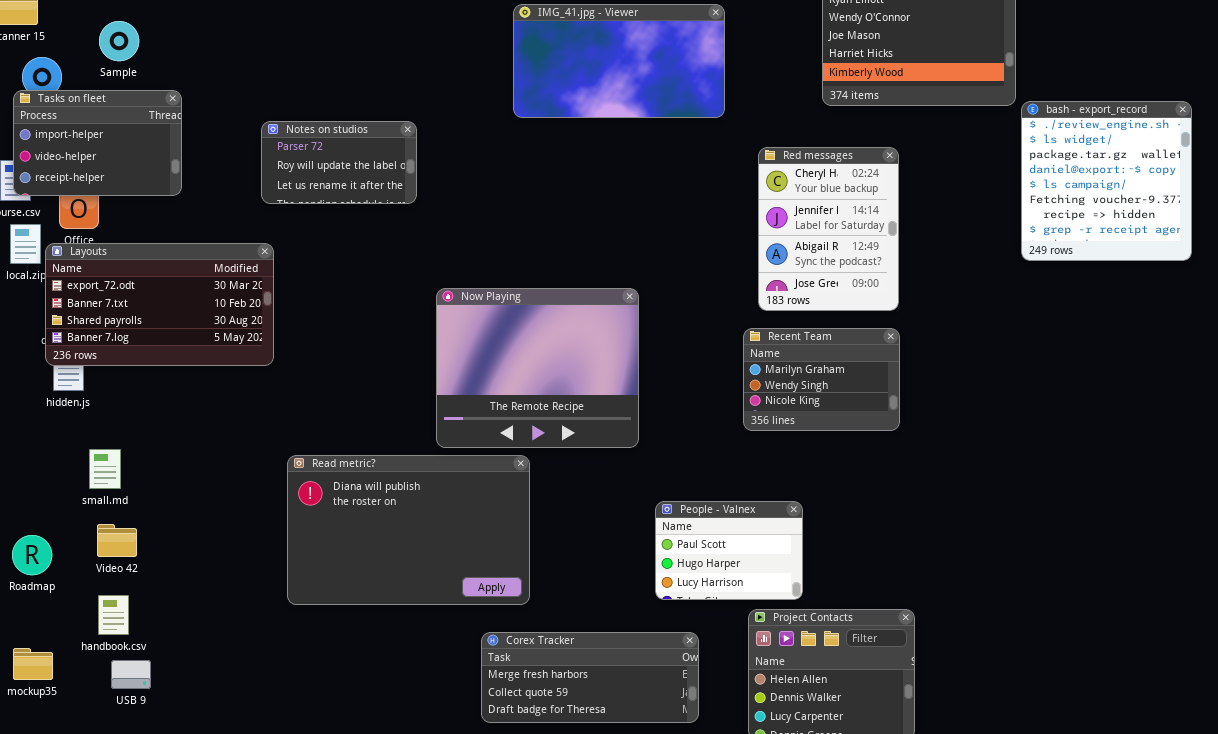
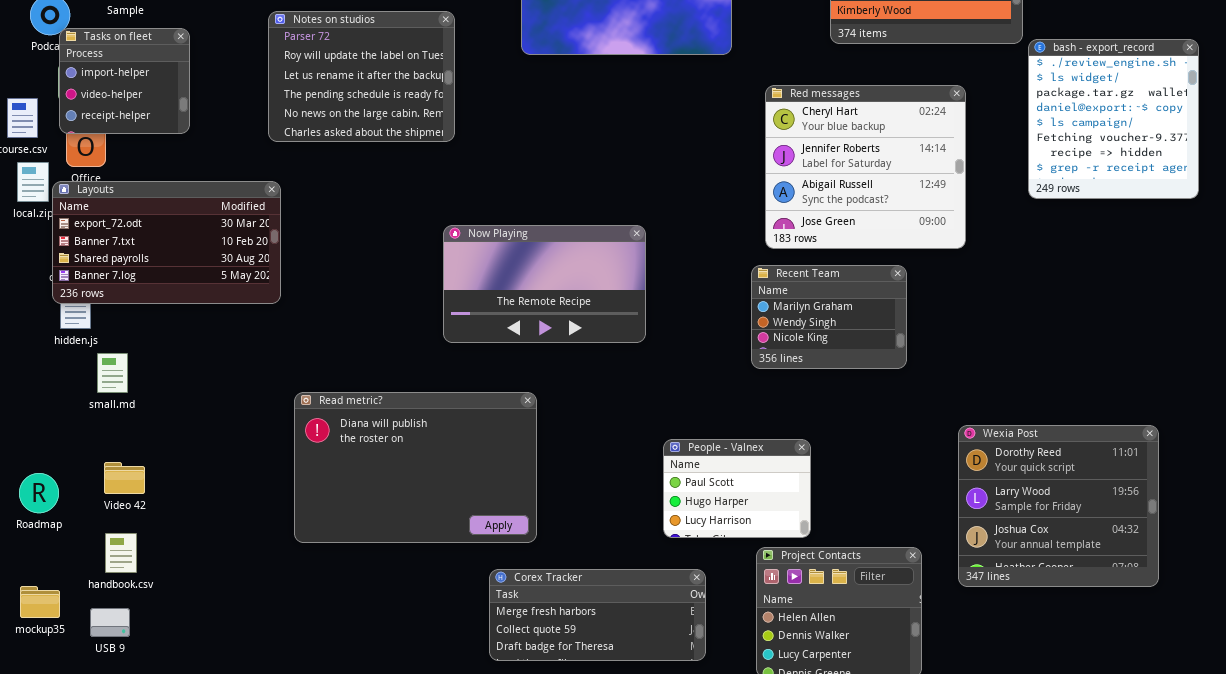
Tasks on fleet: [13,90,182,196] -> [59,28,190,134], resized
Notes on studios: [261,121,417,204] -> [268,11,455,142], resized
Red messages: [758,147,899,311] -> [765,85,966,249], resized
Now Playing: [436,288,639,448] -> [443,225,646,343], resized
small.md: [89,449,121,489] -> [97,353,128,393], moved
Wexia Post: none -> [958,425,1159,587], opened
USB 9: [111,660,151,689] -> [90,608,130,637], moved

